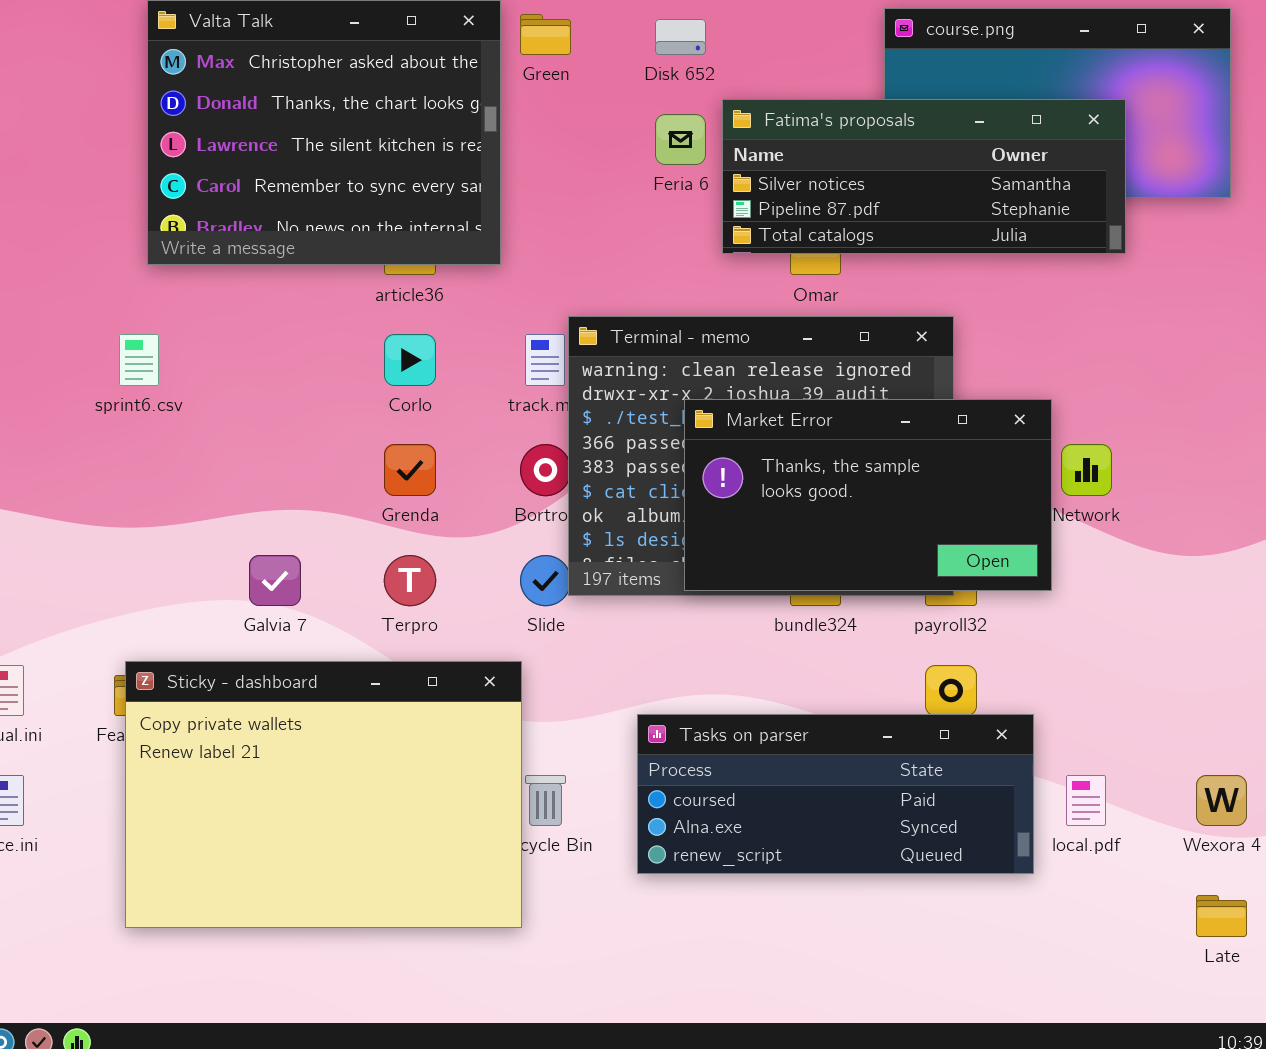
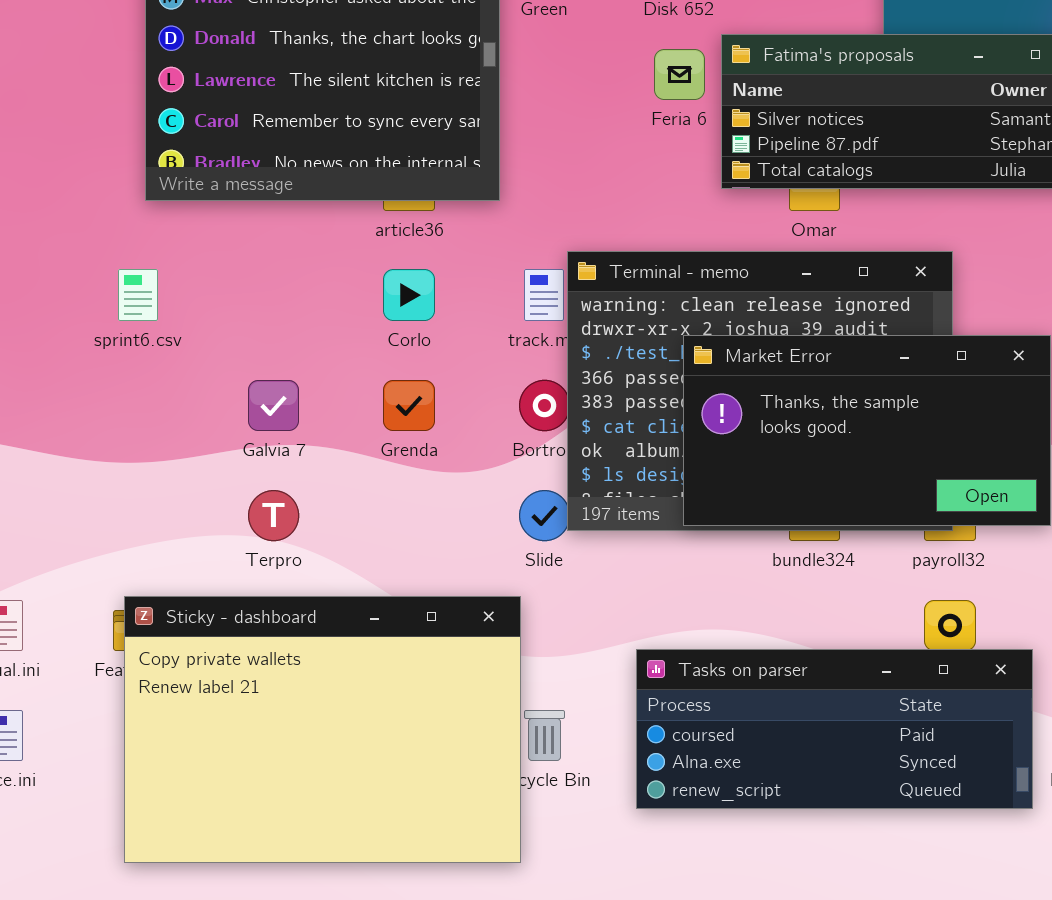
Galvia 7: [249,555,301,606] -> [248,380,299,431], moved
Terpro: [384,555,436,606] -> [248,490,299,541], moved

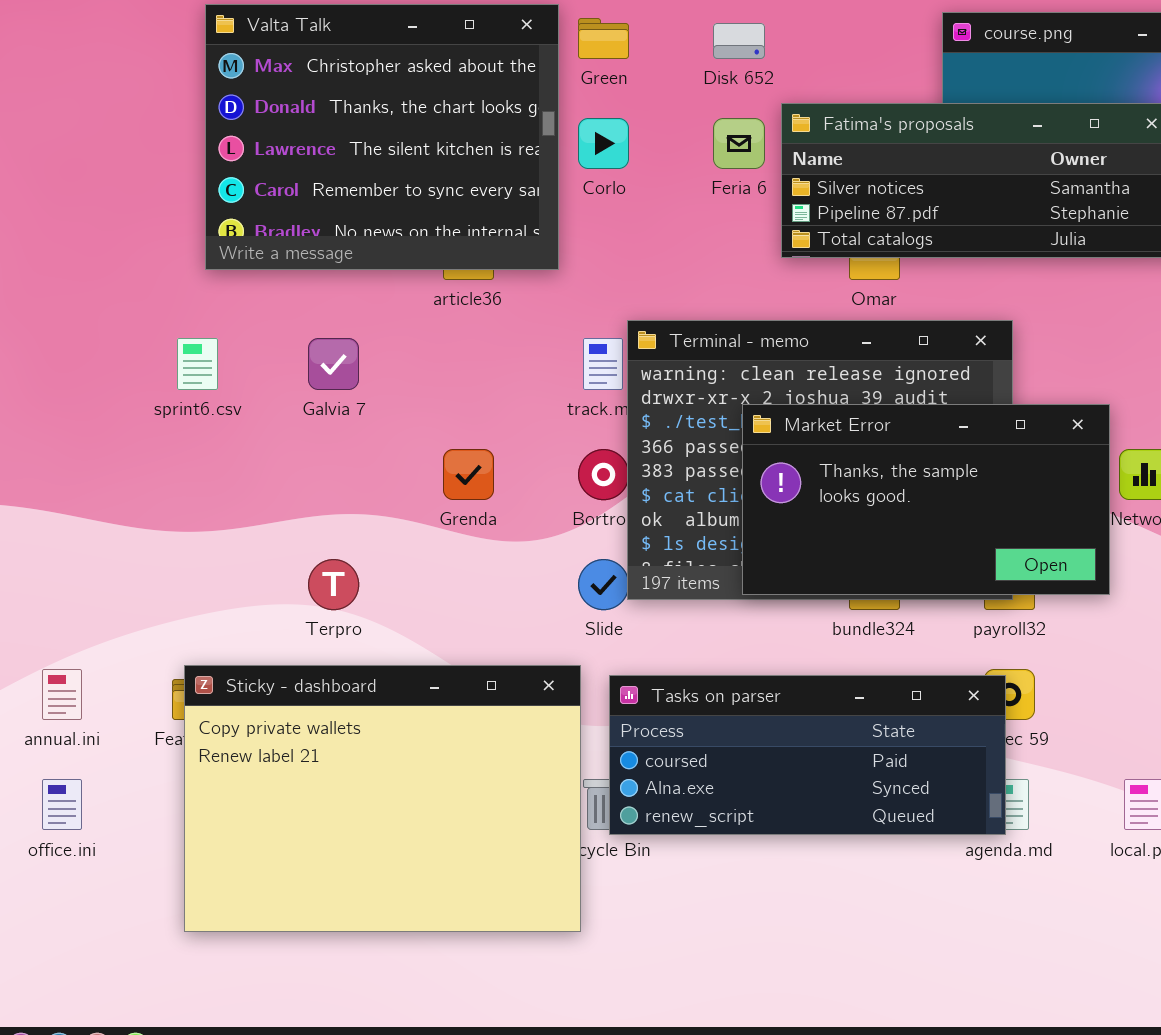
Corlo: [383,269,435,321] -> [578,118,629,169], moved
Galvia 7: [248,380,299,431] -> [308,338,359,390], moved
Tasks on parser: [636,649,1033,809] -> [609,675,1006,835], moved

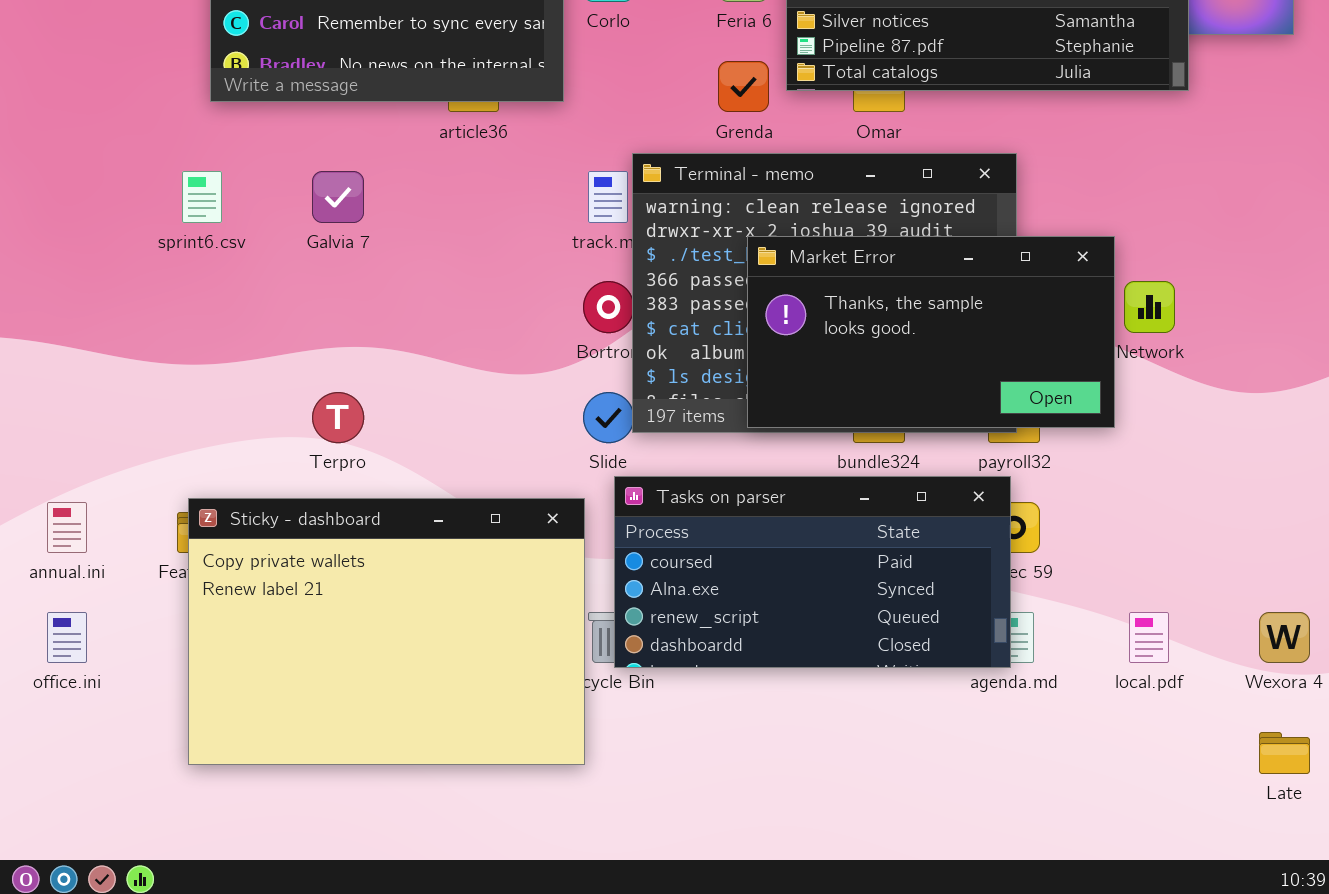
Grenda: [443,449,494,500] -> [718,61,769,112], moved
Tasks on parser: [609,675,1006,835] -> [614,476,1011,668], resized

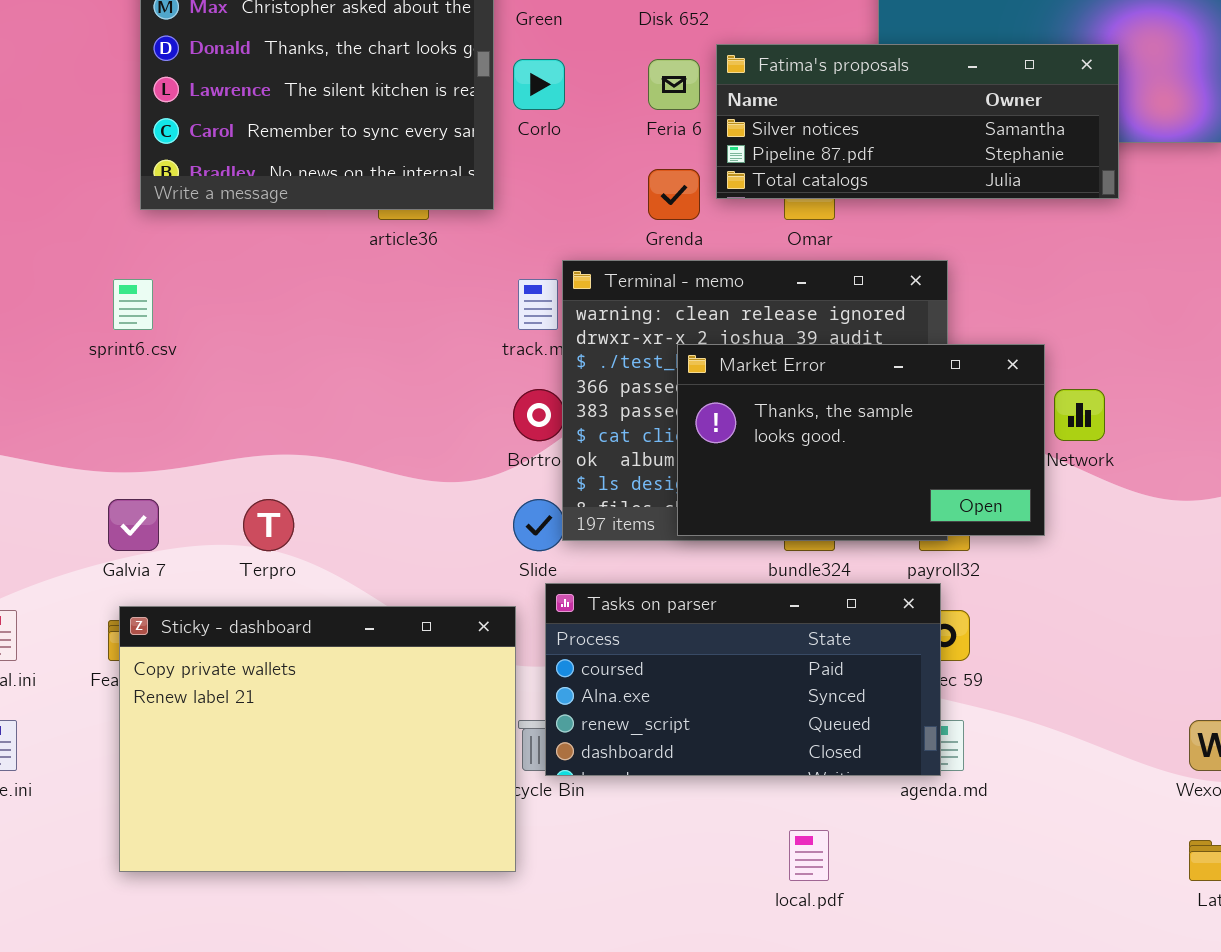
Galvia 7: [312,171,364,223] -> [108,499,159,551], moved
local.pdf: [1129,612,1169,663] -> [789,830,829,881], moved

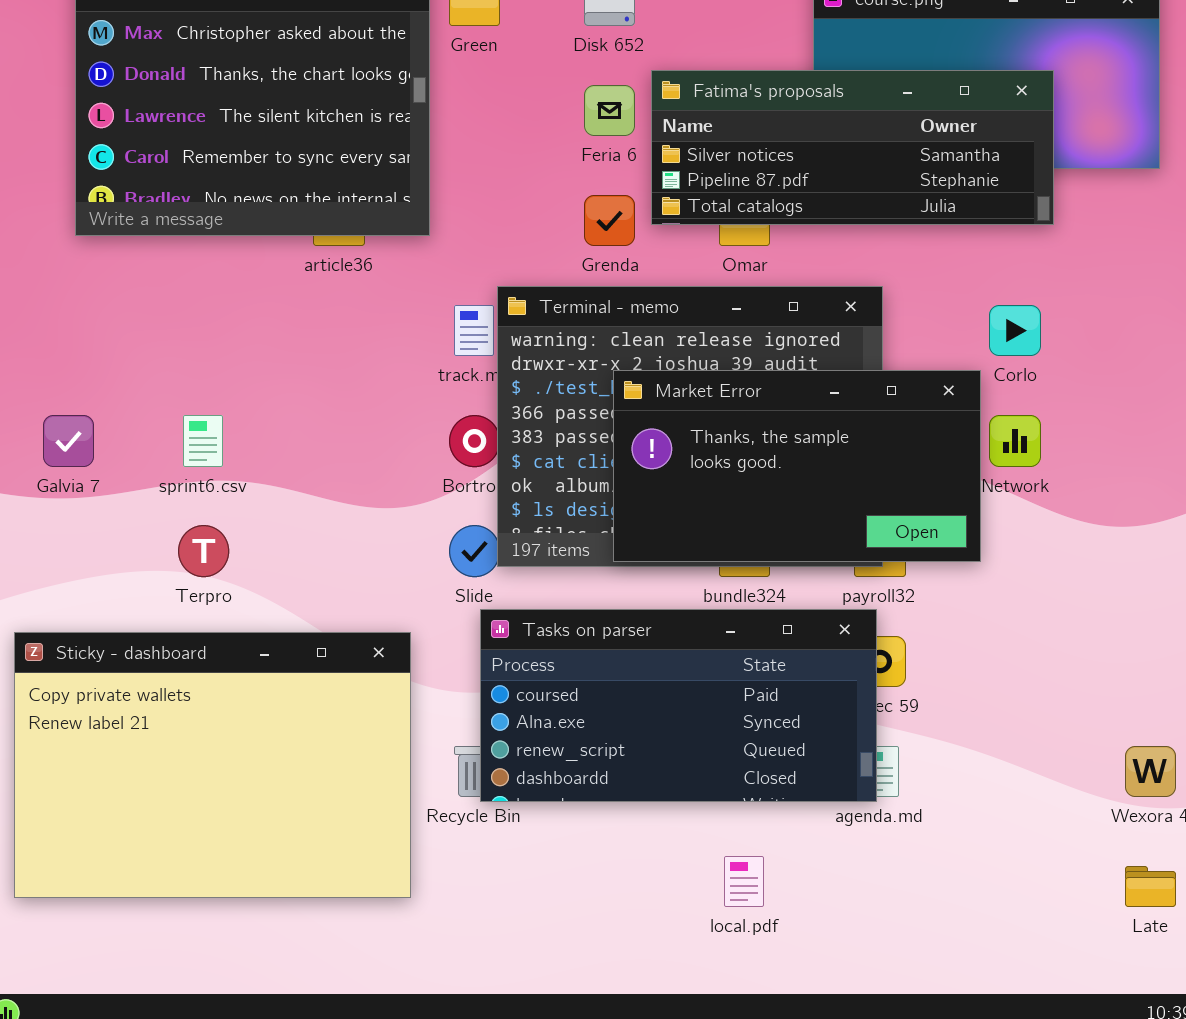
Corlo: [513,59,565,110] -> [989,305,1041,356], moved
sprint6.csv: [113,279,153,330] -> [183,415,223,467], moved
Galvia 7: [108,499,159,551] -> [43,415,94,467], moved
Sticky - dashboard: [119,606,516,872] -> [14,632,411,898], moved

